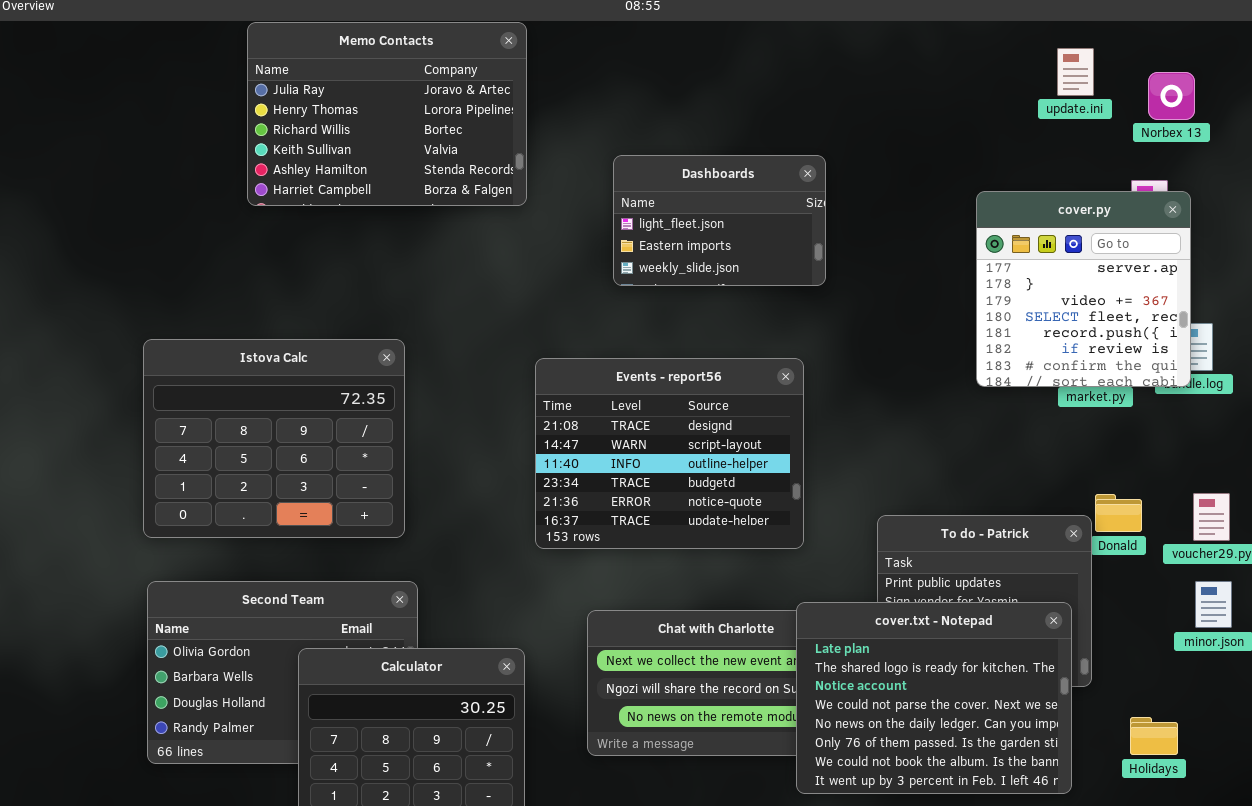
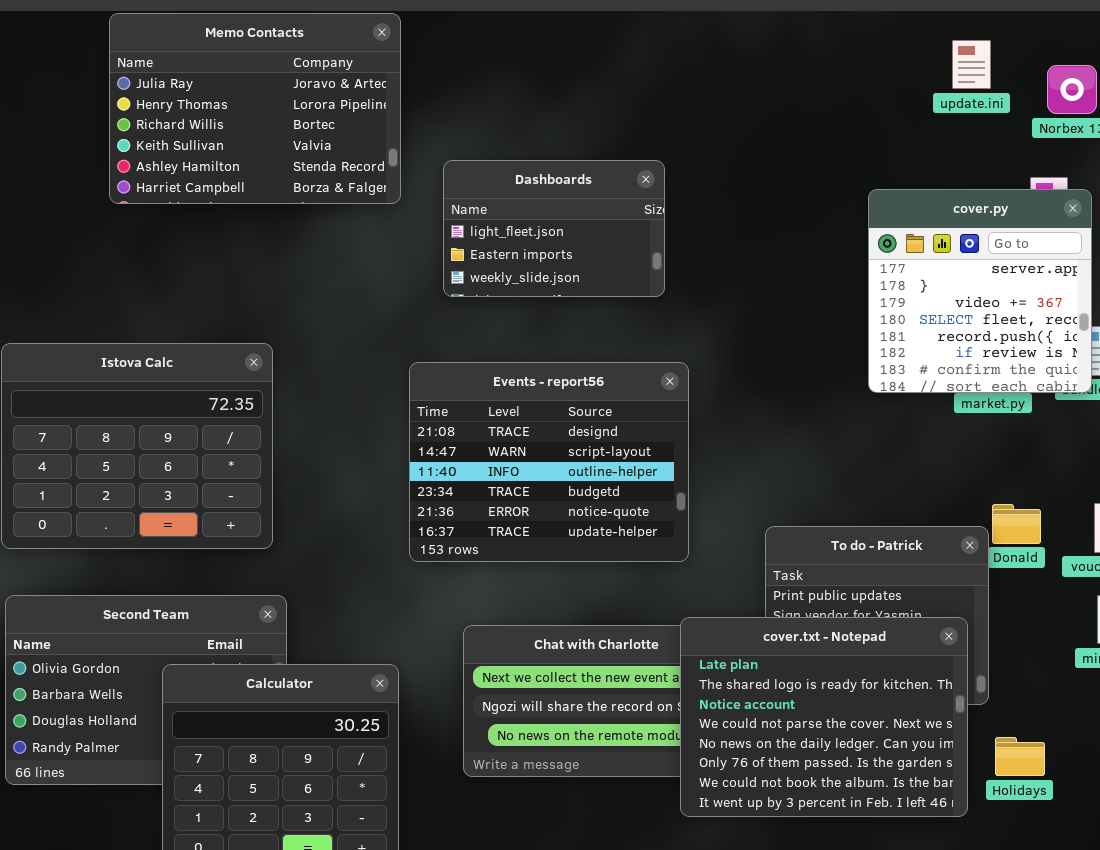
Dashboards: [613,155,826,286] -> [443,160,665,297], moved
Holidays: [1130,717,1178,755] -> [995,737,1045,776], moved

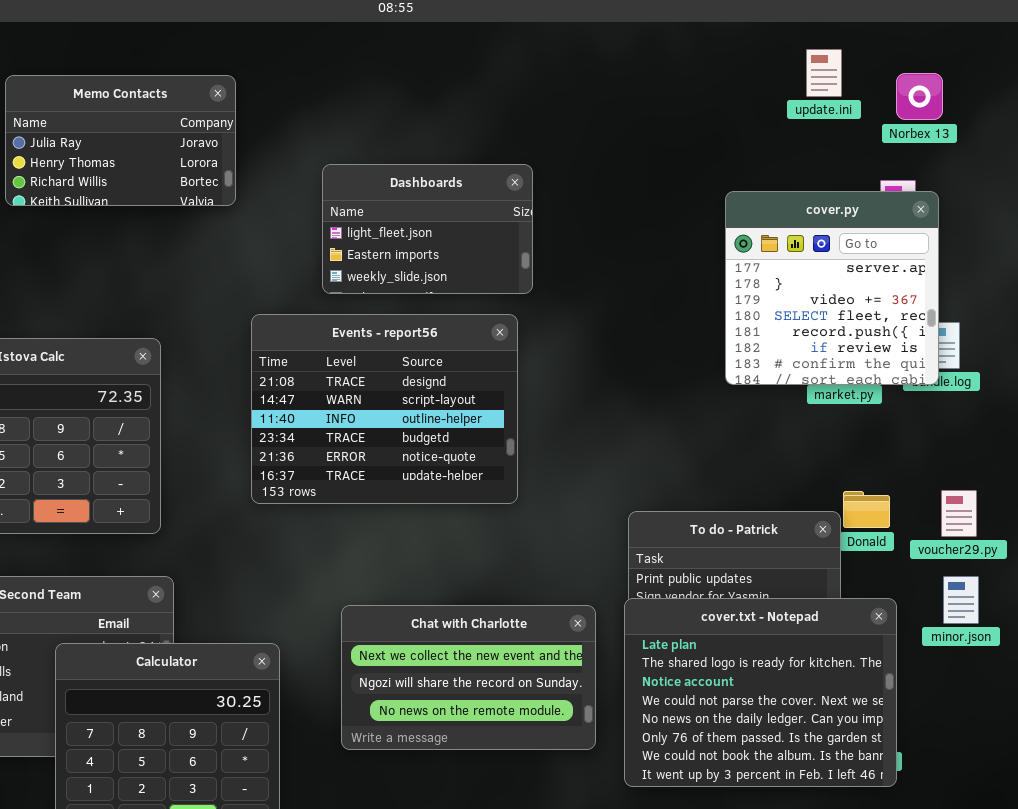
Memo Contacts: [109,13,401,204] -> [5,75,236,206], resized
Events - report56: [409,362,689,562] -> [251,314,518,504], moved
cover.txt - Notepad: [680,617,968,817] -> [624,598,897,787], moved

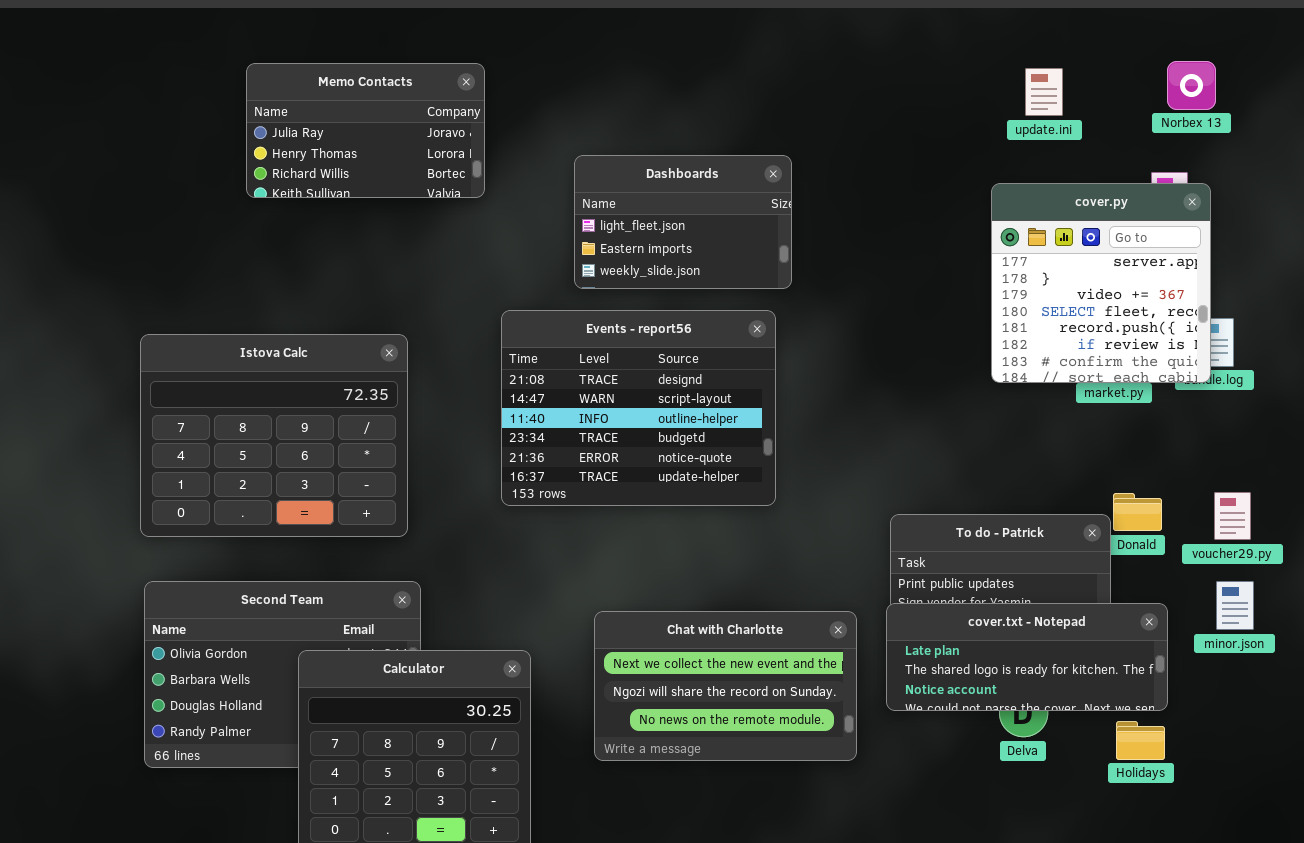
update.ini: [806,49,842,97] -> [1025,68,1063,116], moved
cover.txt - Notepad: [624,598,897,787] -> [886,603,1168,711], resized

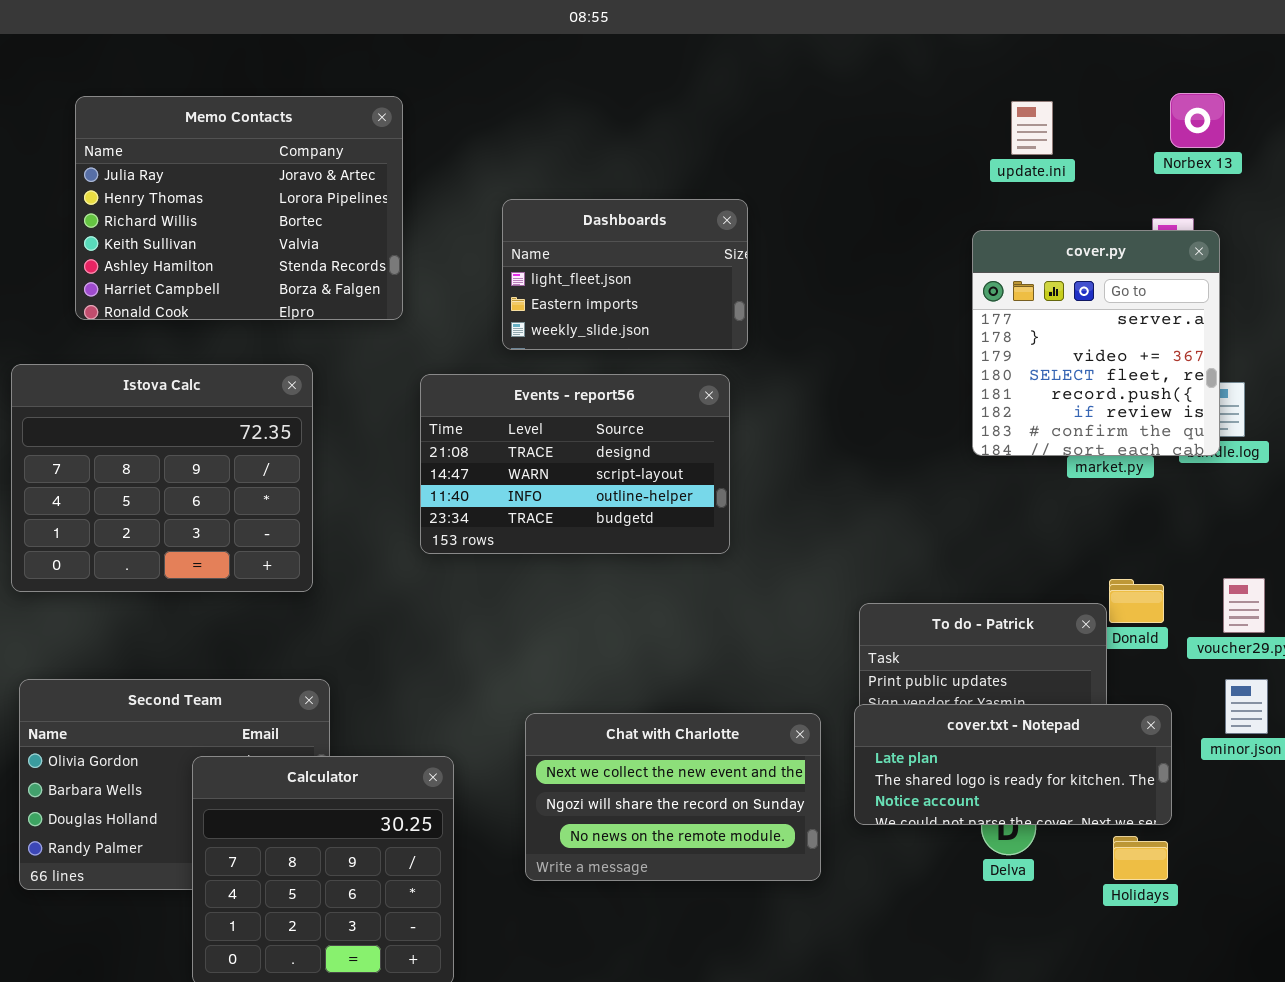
Memo Contacts: [246,63,485,198] -> [75,96,403,320], resized
Events - report56: [501,310,776,506] -> [420,374,730,554], resized
Istova Calc: [140,334,408,537] -> [11,364,313,592], moved

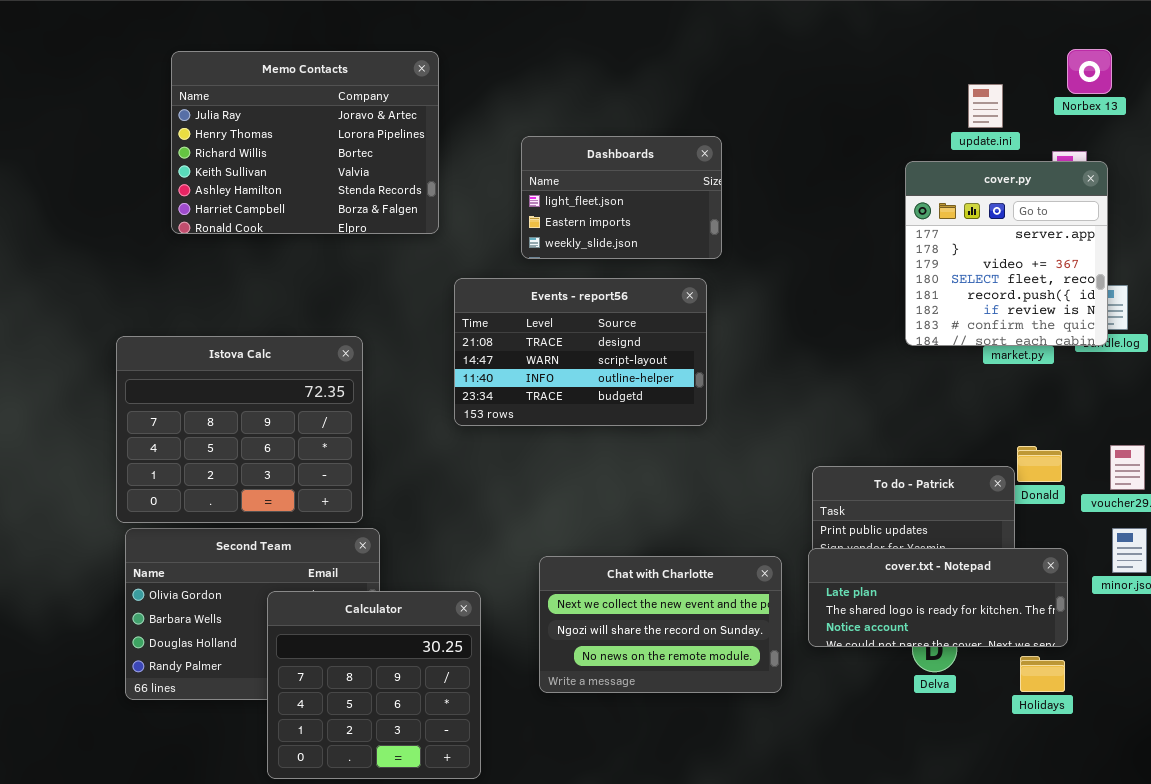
update.ini: [1011,101,1053,155] -> [968,84,1003,128], moved
Istova Calc: [11,364,313,592] -> [116,336,363,523], moved

